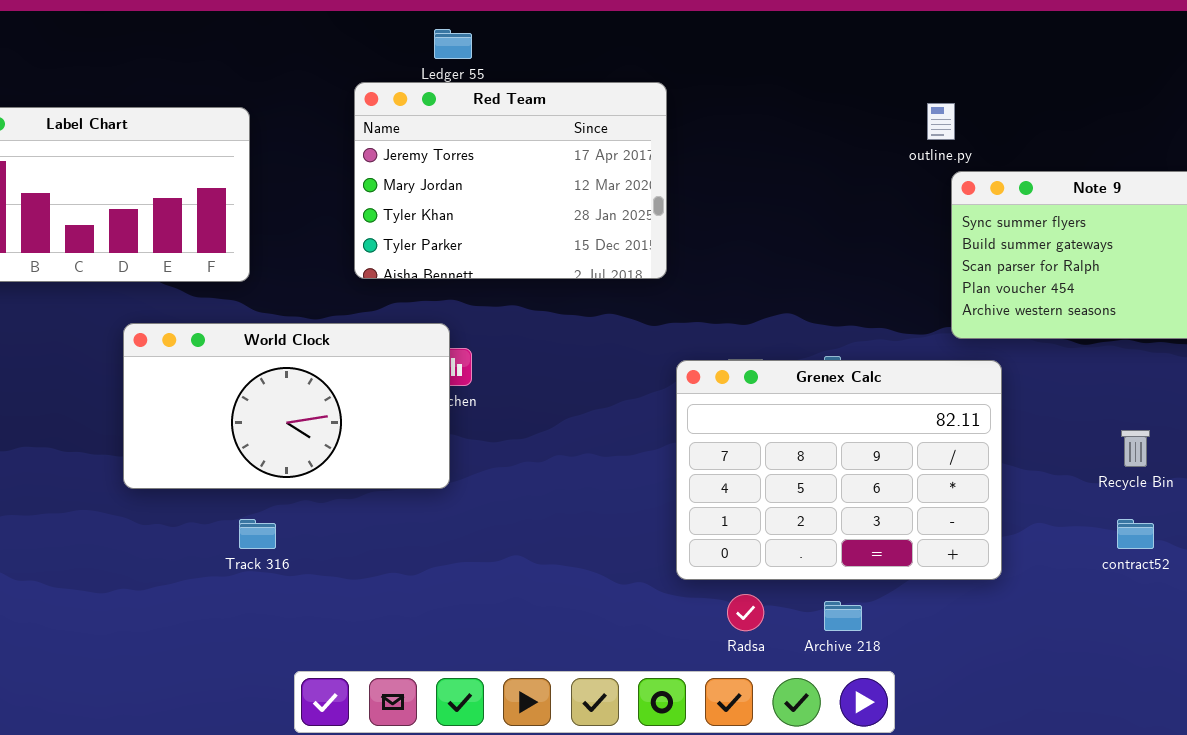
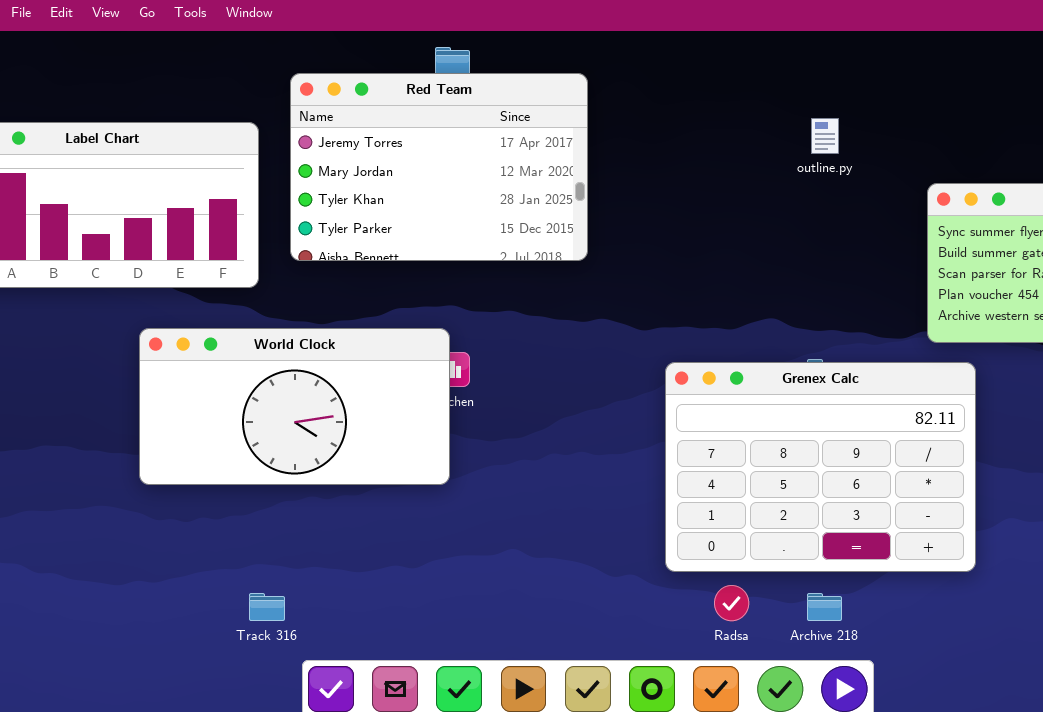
Red Team: [354,82,667,279] -> [290,73,588,261], moved
outline.py: [927,103,955,140] -> [811,118,839,154], moved
Track 316: [239,519,276,549] -> [249,593,285,621], moved

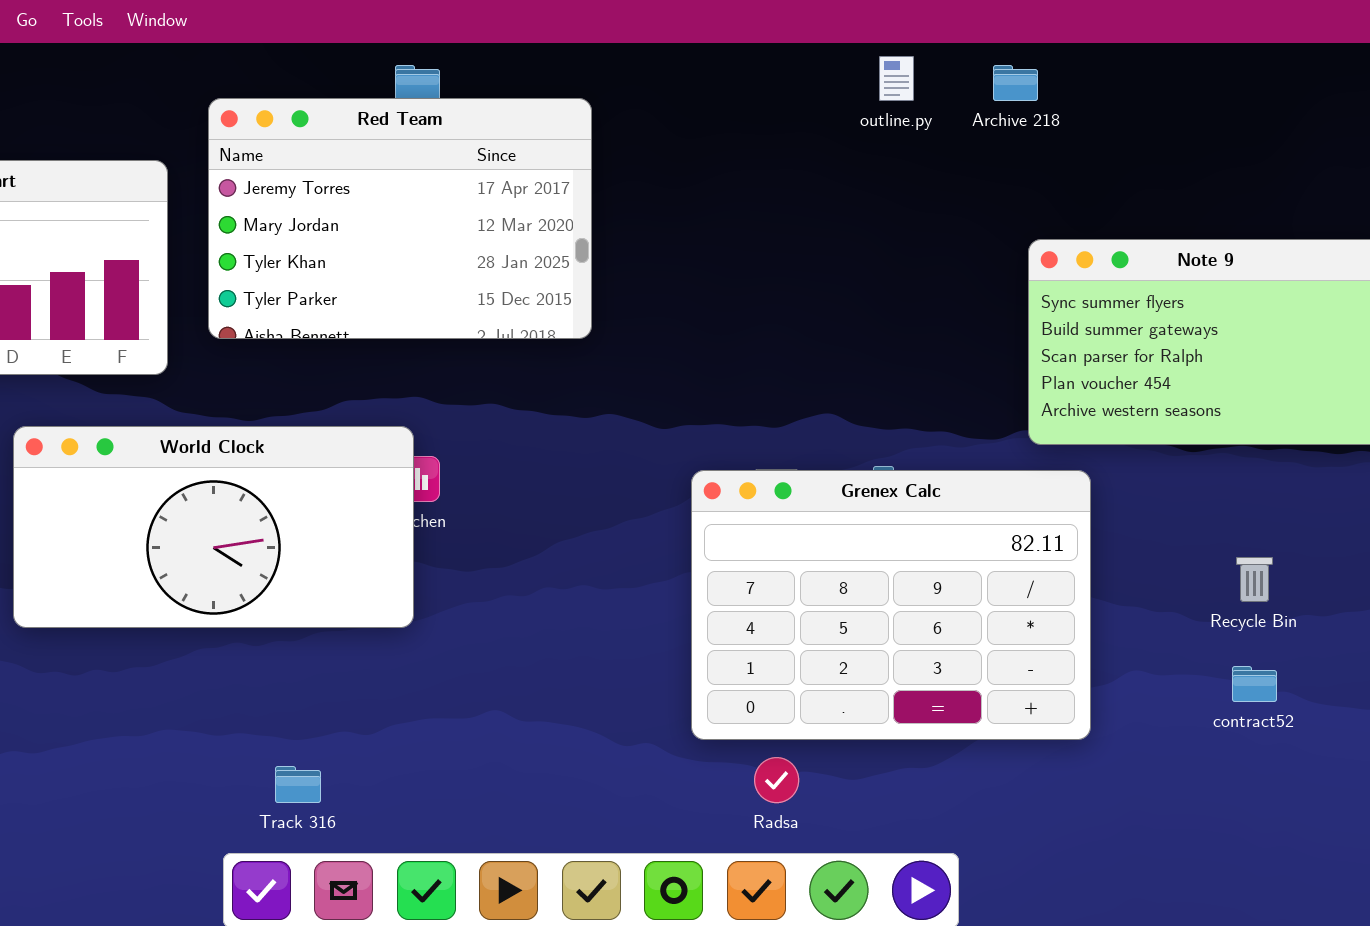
outline.py: [811,118,839,154] -> [879,56,914,101], moved
Track 316: [249,593,285,621] -> [275,766,321,803], moved
Archive 218: [807,593,842,621] -> [993,65,1038,101], moved

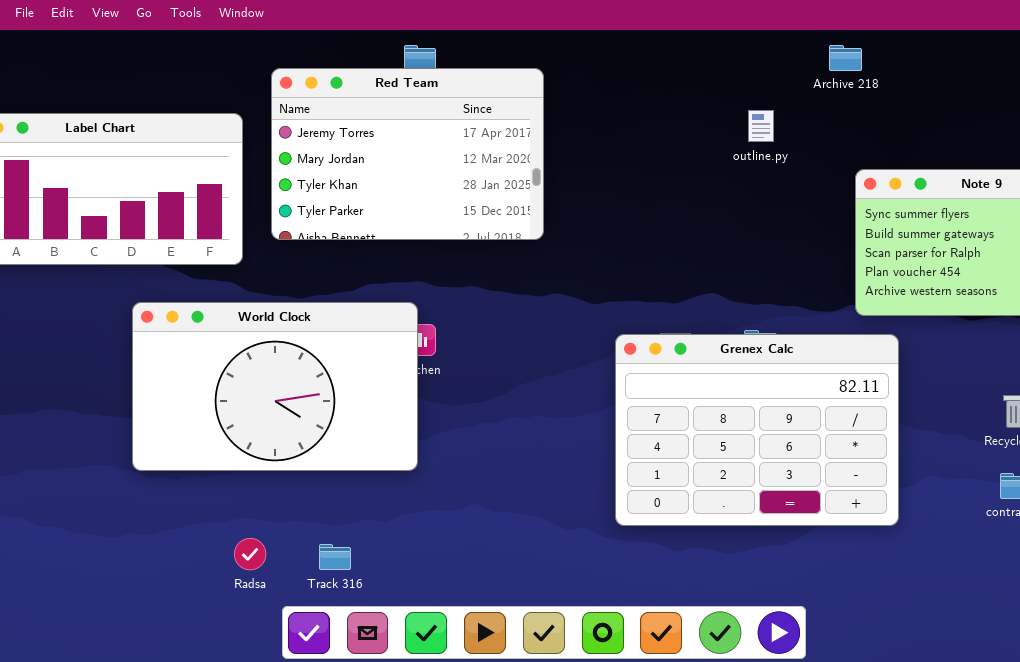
outline.py: [879,56,914,101] -> [748,110,774,142], moved
World Clock: [13,426,414,628] -> [132,302,418,471], resized
Radsa: [754,757,799,803] -> [234,538,266,570], moved

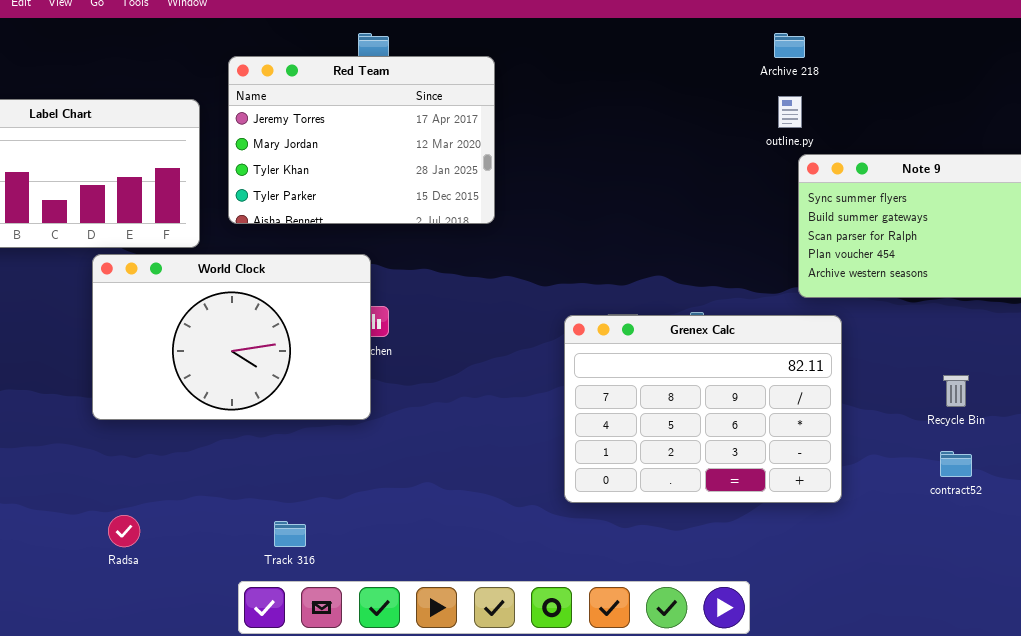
outline.py: [748,110,774,142] -> [778,96,802,128], moved
World Clock: [132,302,418,471] -> [92,254,371,420], moved
Radsa: [234,538,266,570] -> [108,515,140,547], moved

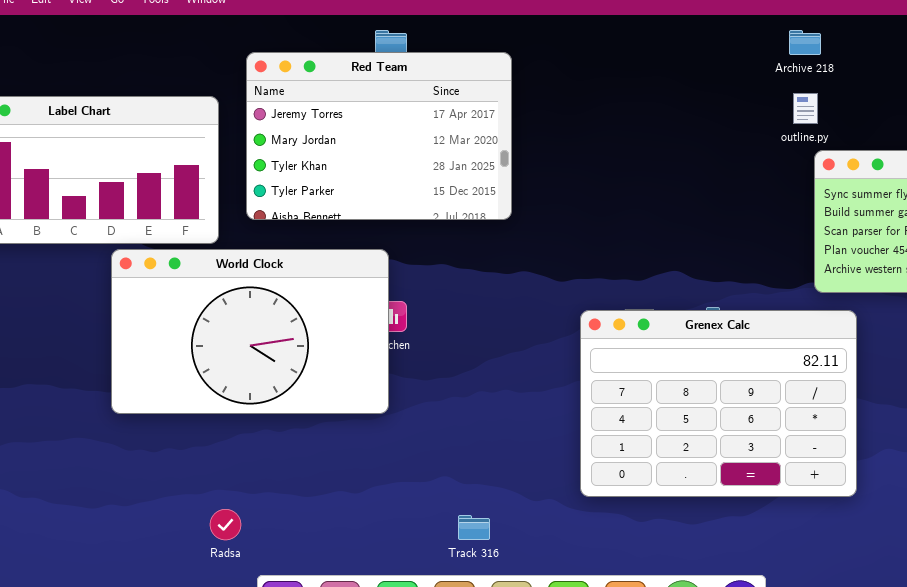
Radsa: [108,515,140,547] -> [210,509,241,540], moved
Track 316: [274,521,306,547] -> [458,515,490,540], moved

